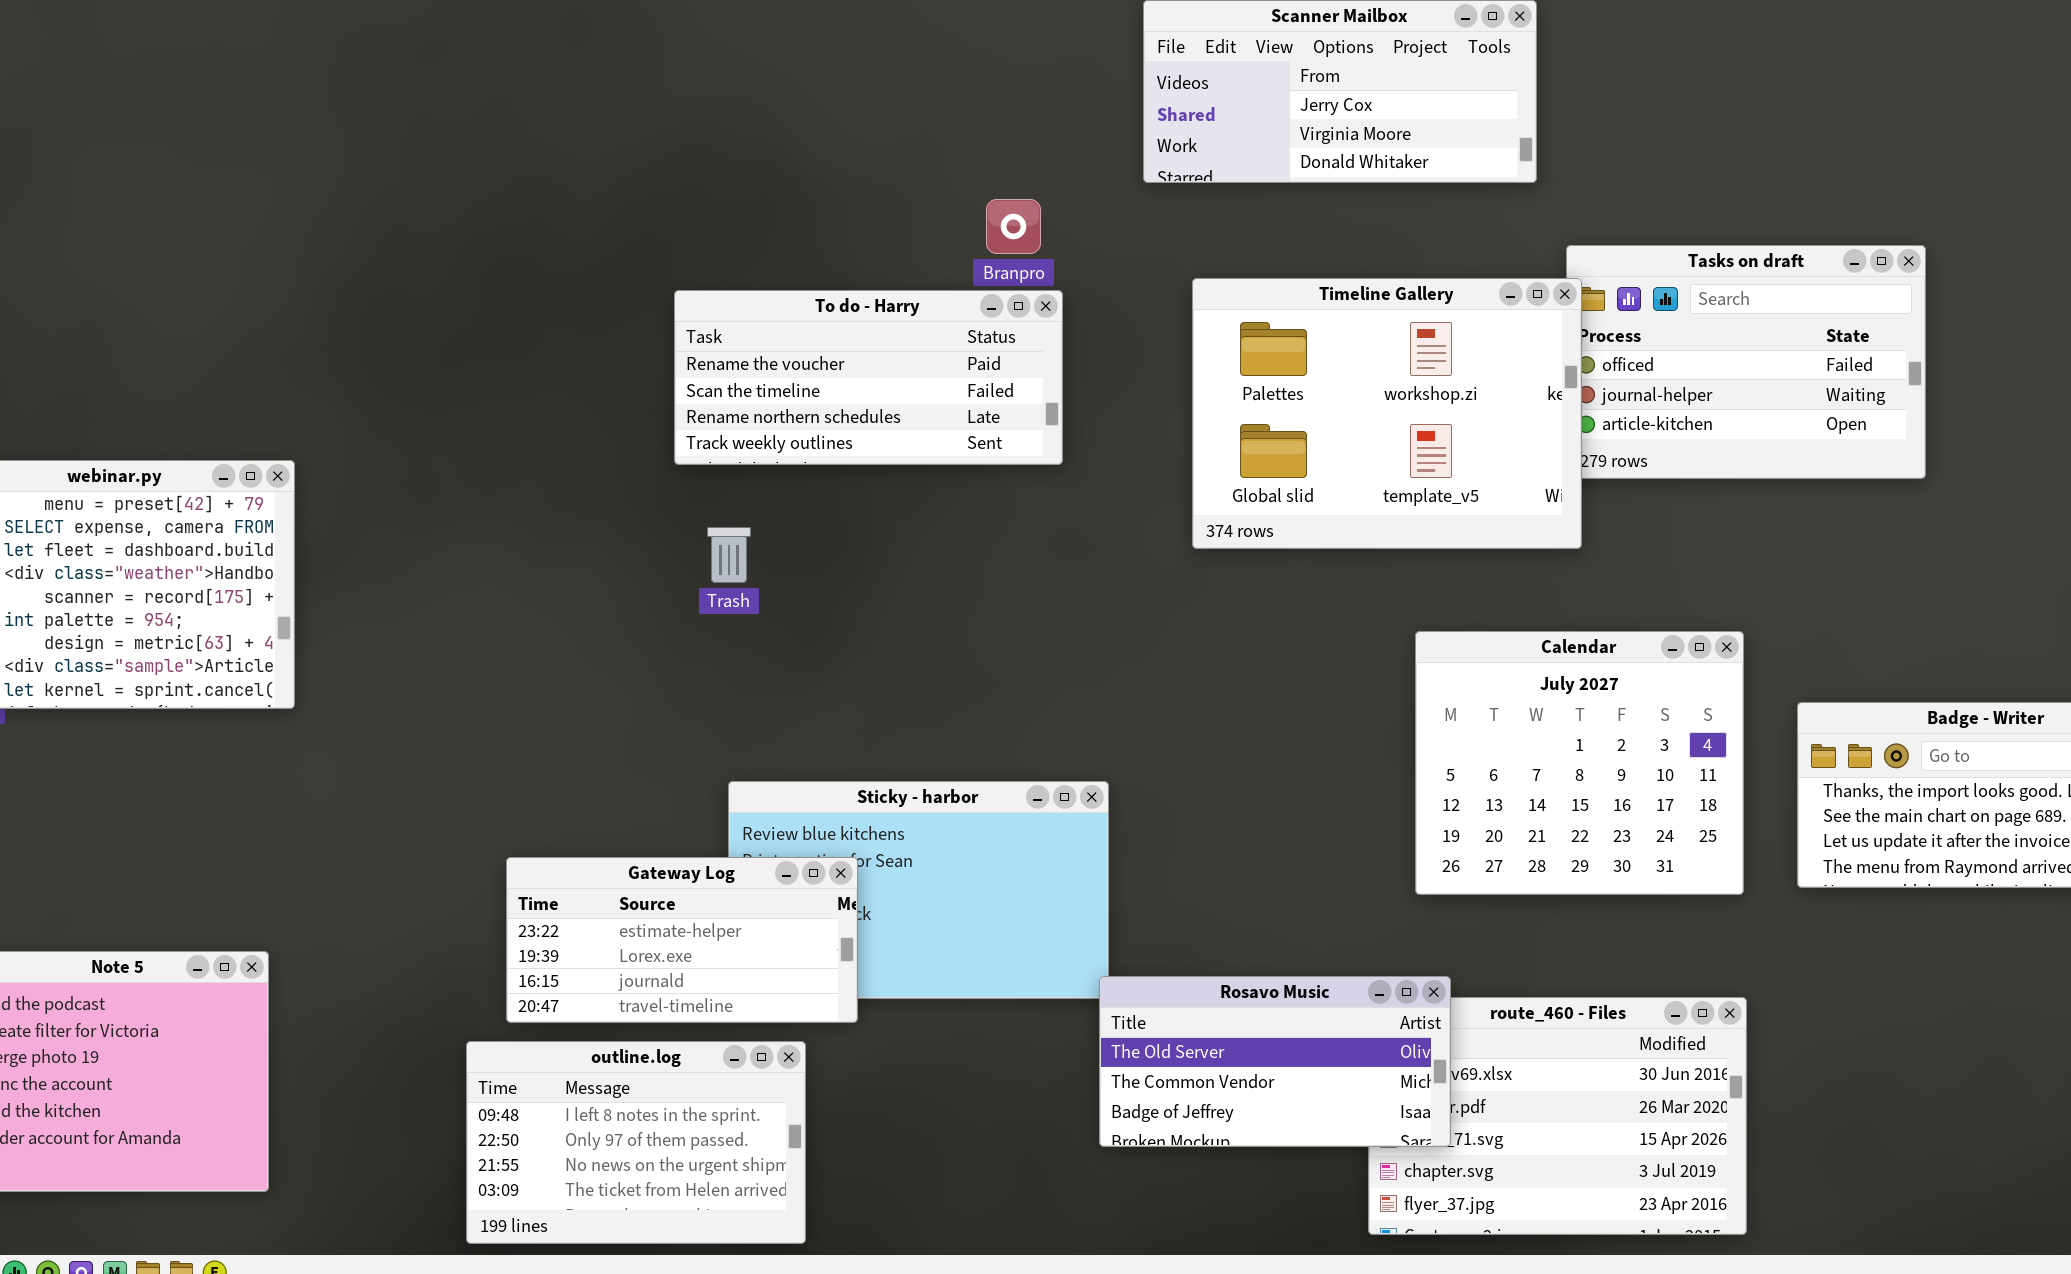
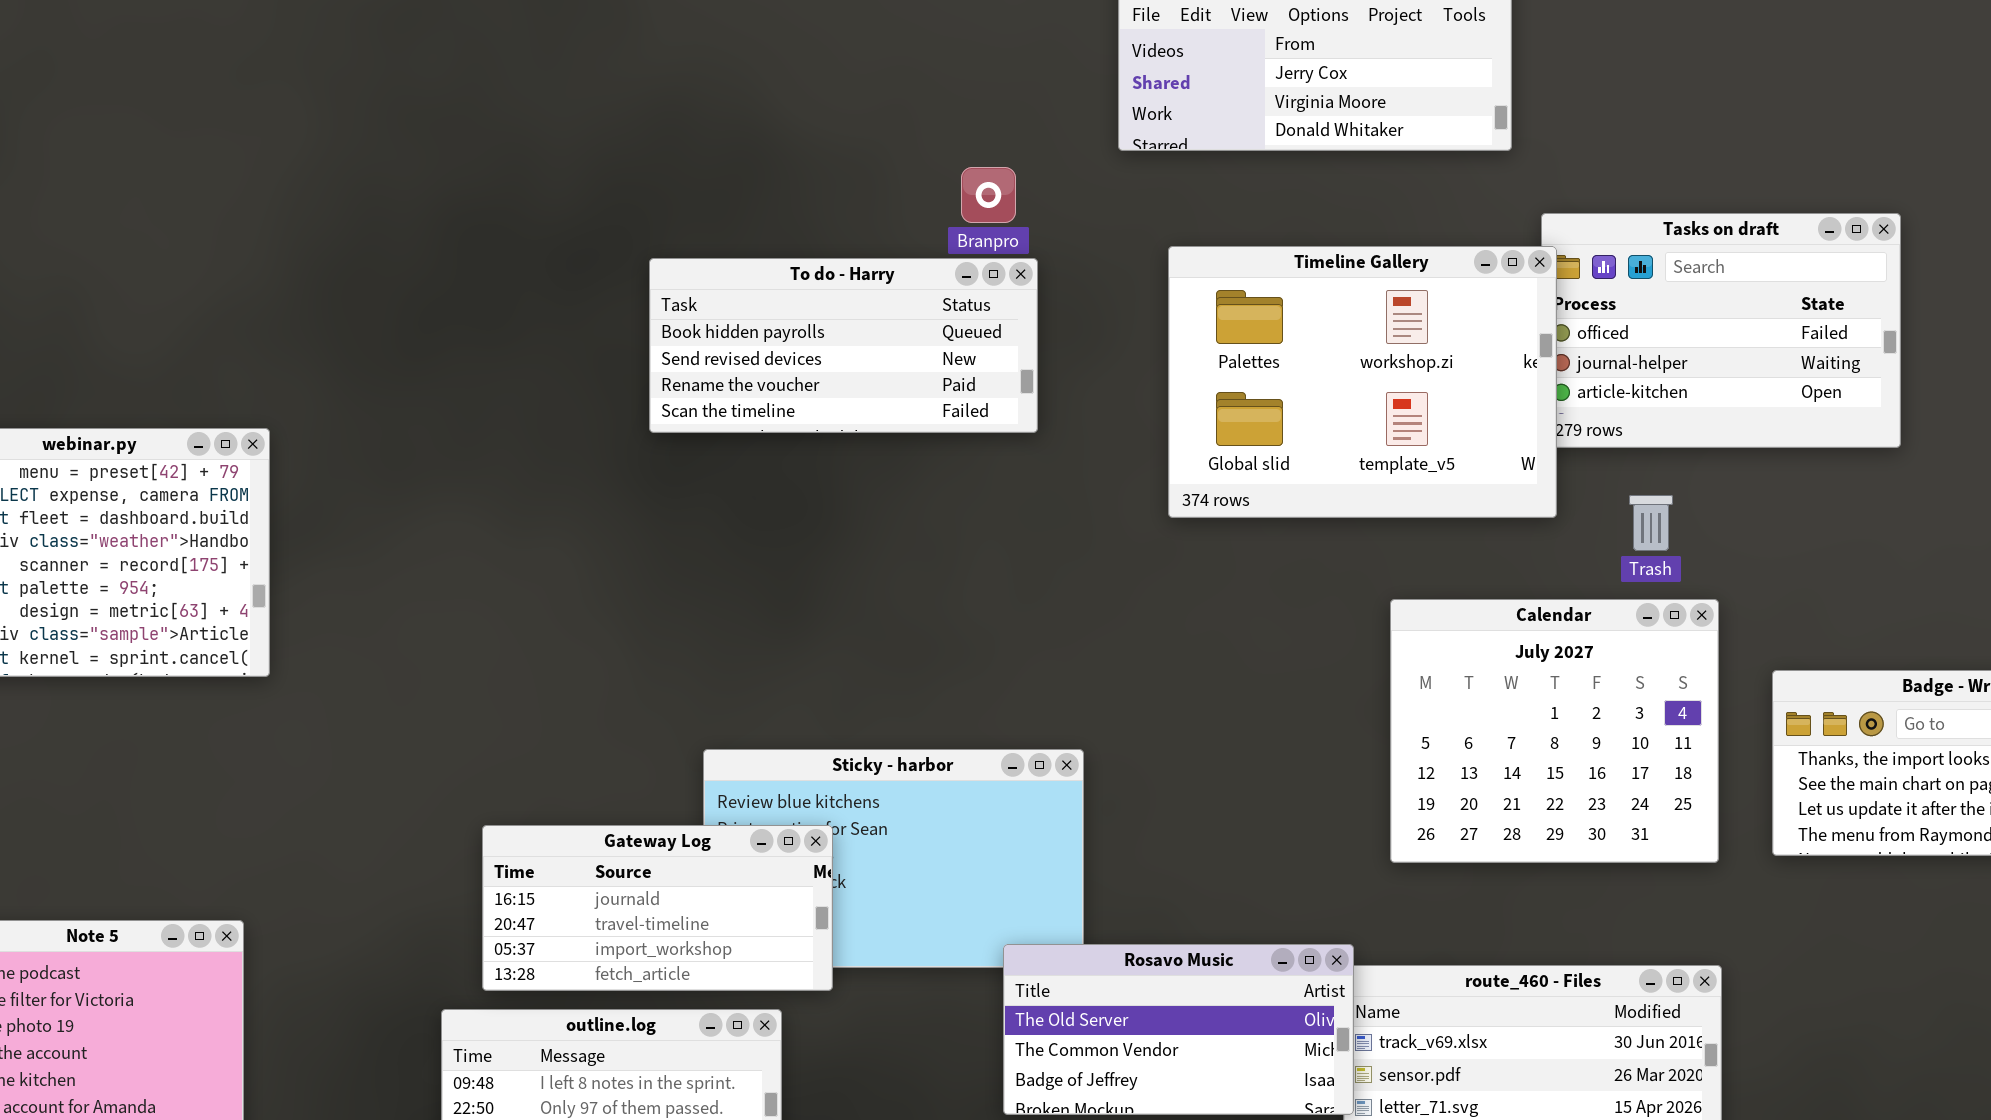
To do - Harry: [674,290,1063,465] -> [649,258,1038,433], scrolled up 2 rows
Trash: [707,527,751,583] -> [1629,495,1673,551], moved
Gateway Log: [506,857,858,1023] -> [482,825,833,991], scrolled down 2 rows
Rosavo Music: [1099,976,1451,1147] -> [1003,944,1354,1115], moved

